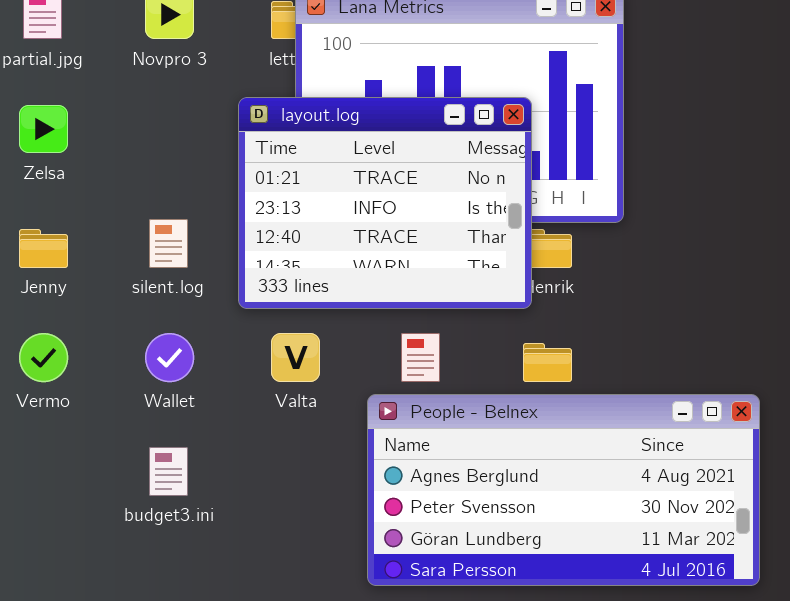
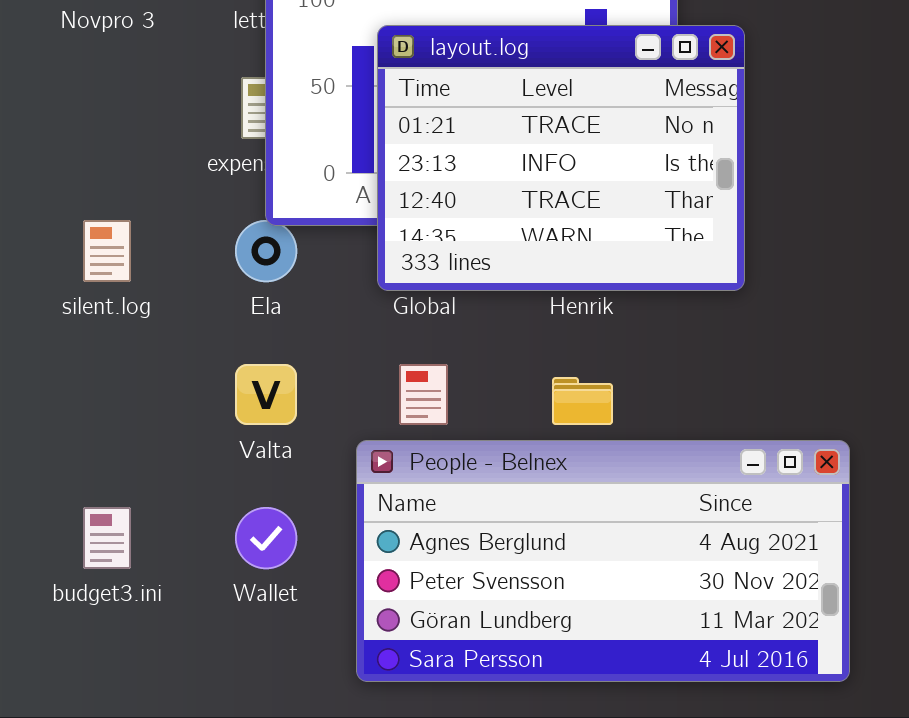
layout.log: [238,97,532,309] -> [377,25,745,291], moved
Wallet: [145,333,194,382] -> [235,507,297,569], moved

